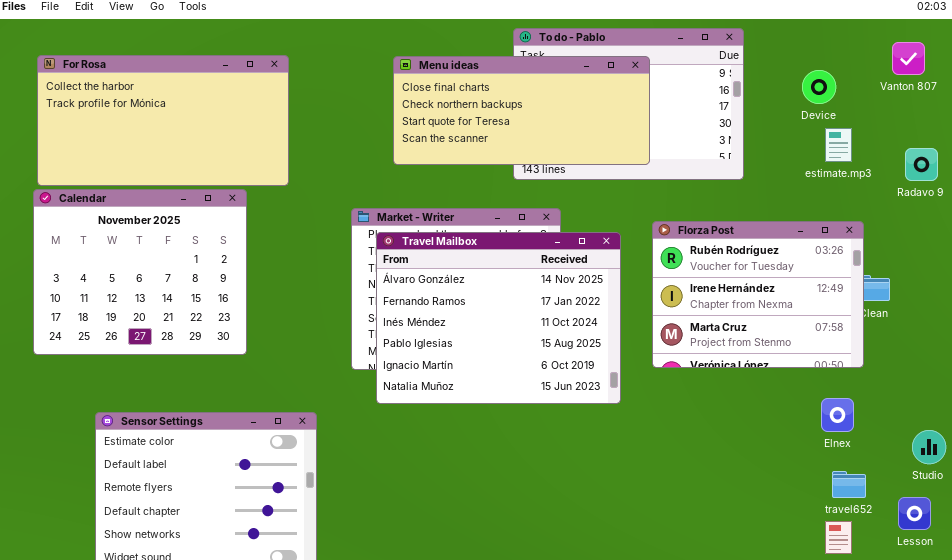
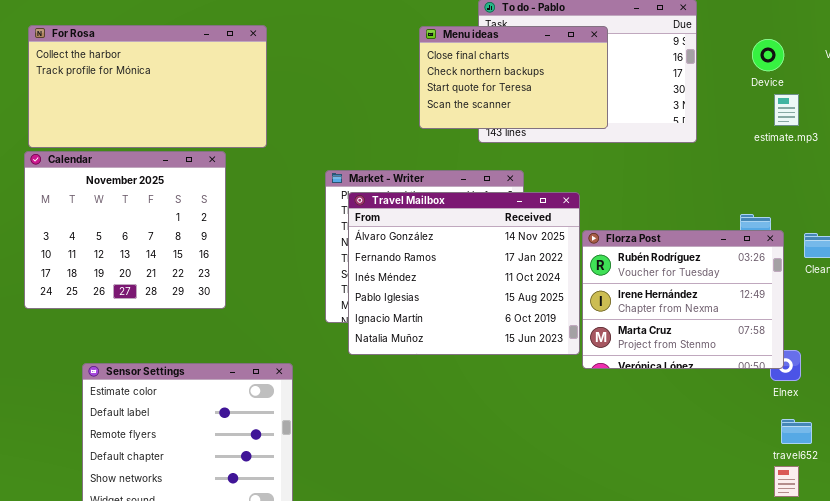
Menu ideas: [393,56,650,165] -> [419,26,608,129], resized
Florza Post: [652,221,864,368] -> [582,230,784,369], moved

